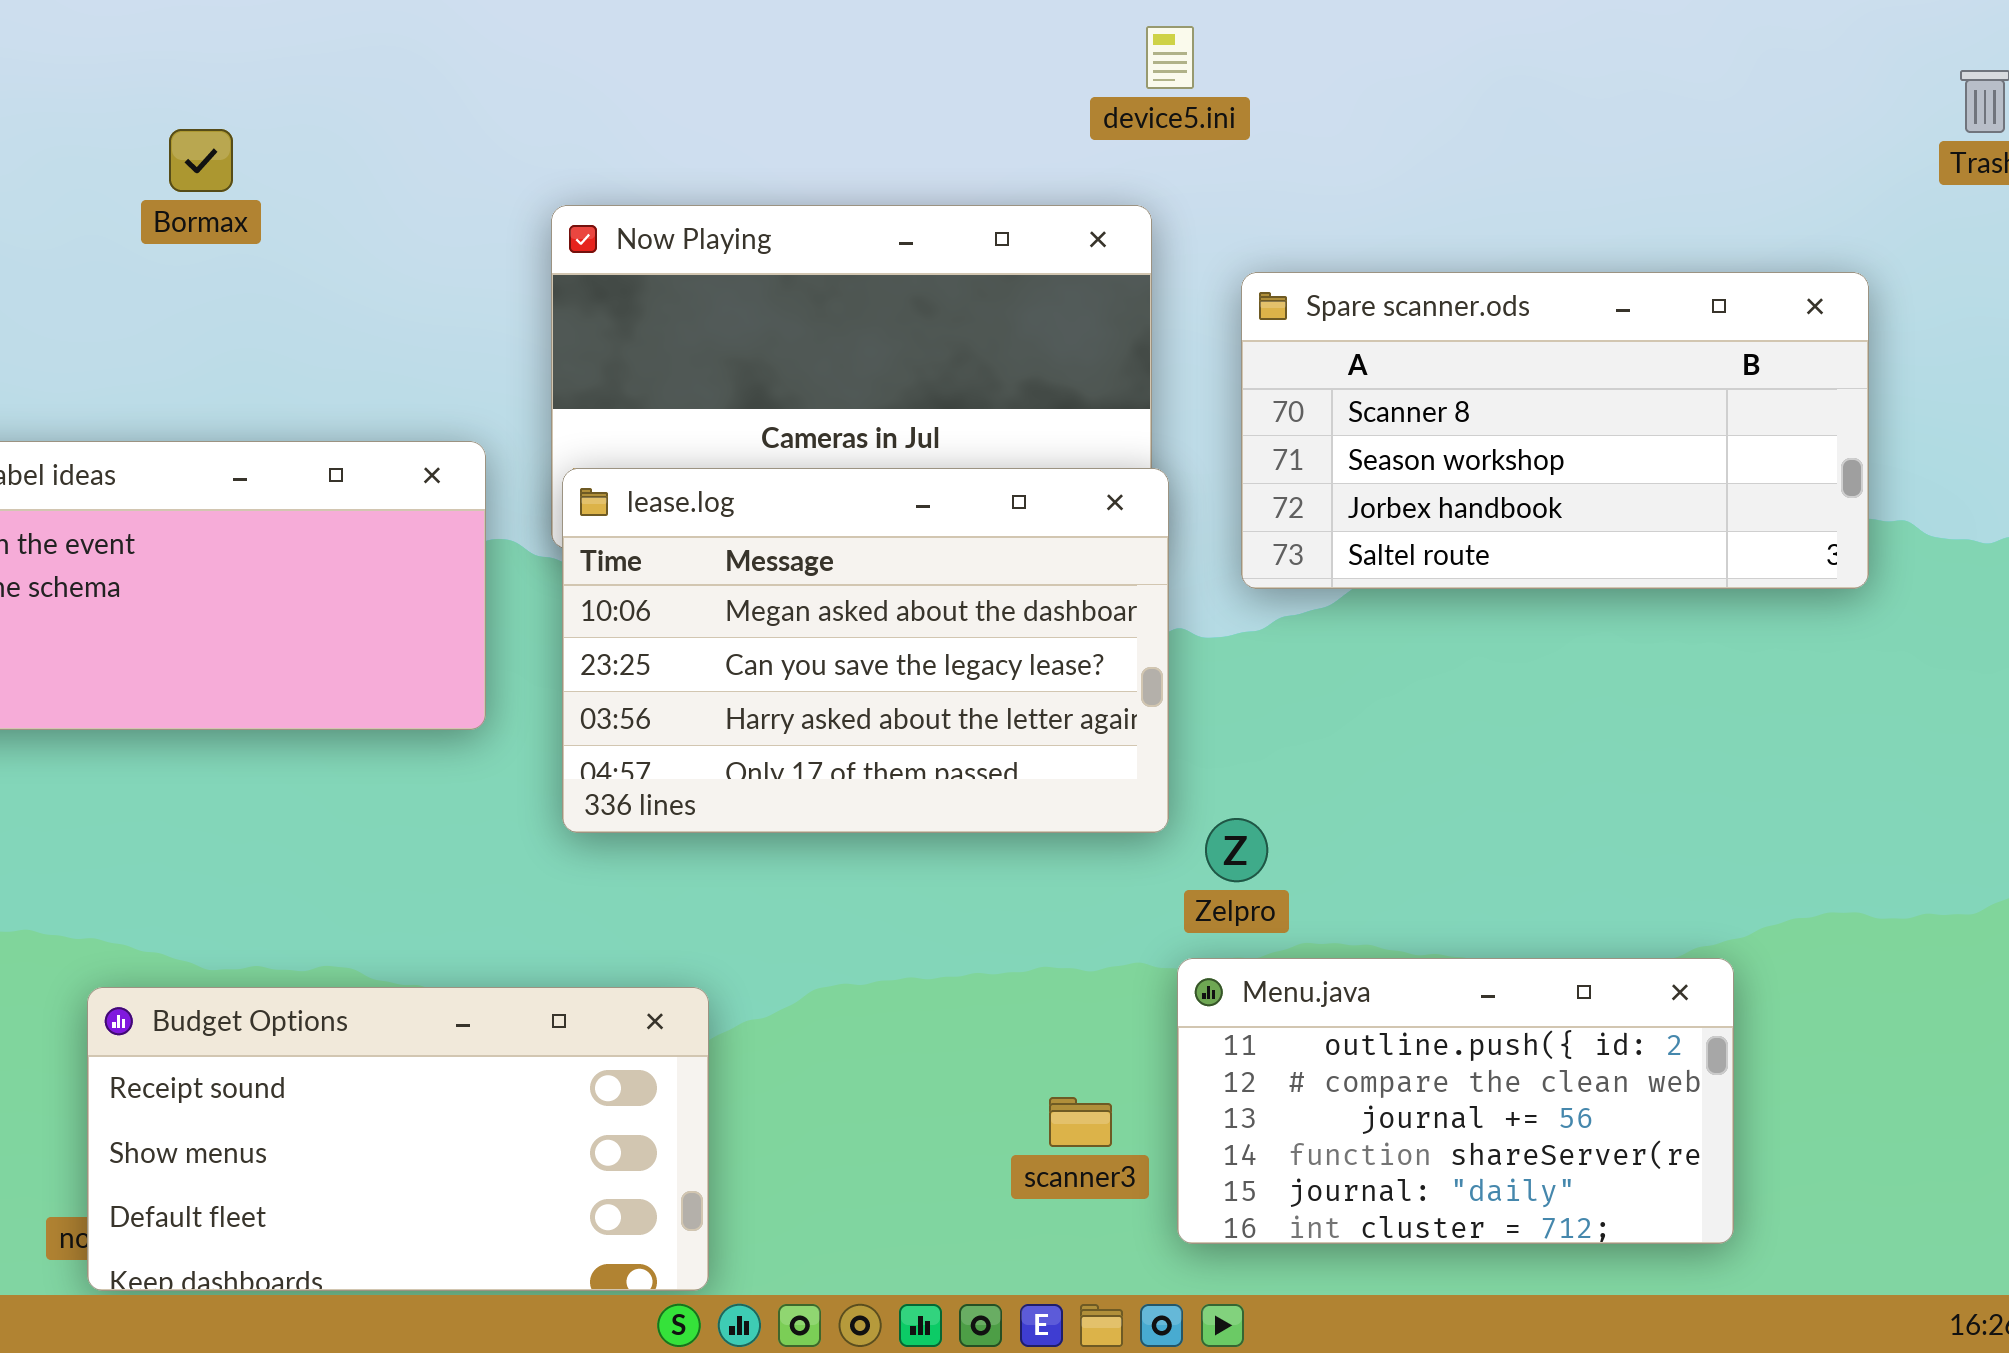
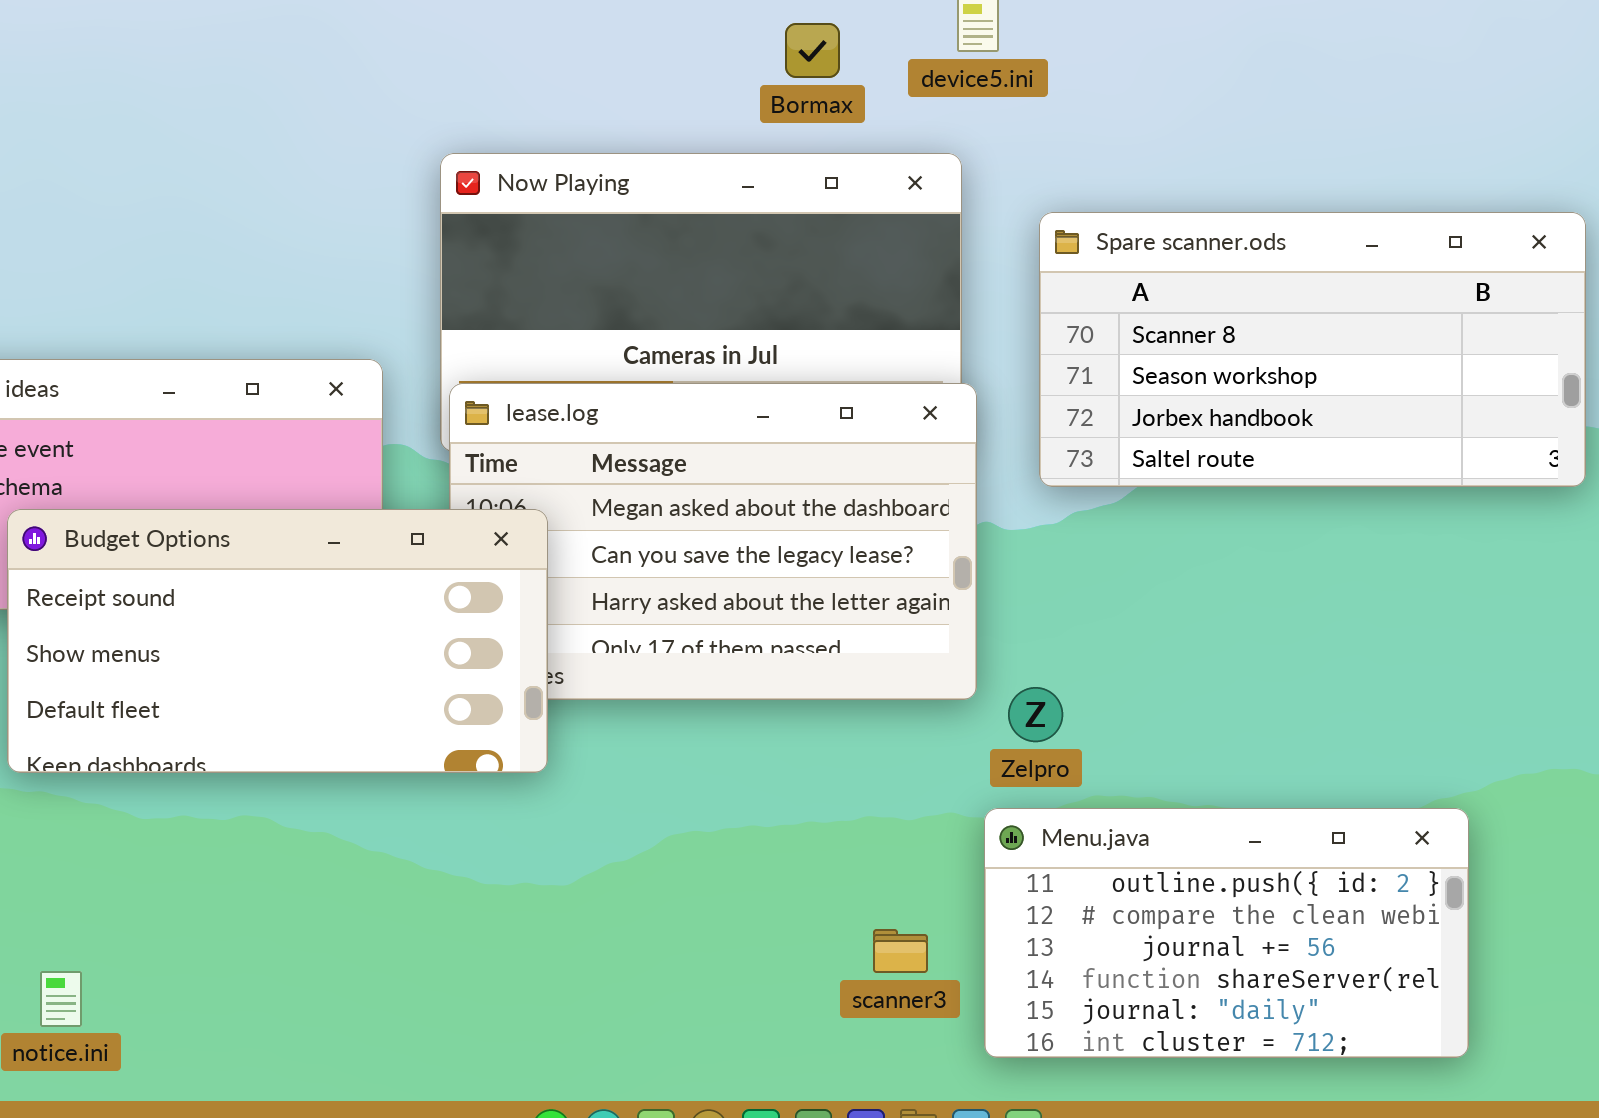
Bormax: [169,129,233,192] -> [785,23,840,78], moved
Budget Options: [87,987,709,1291] -> [7,509,548,773], moved

